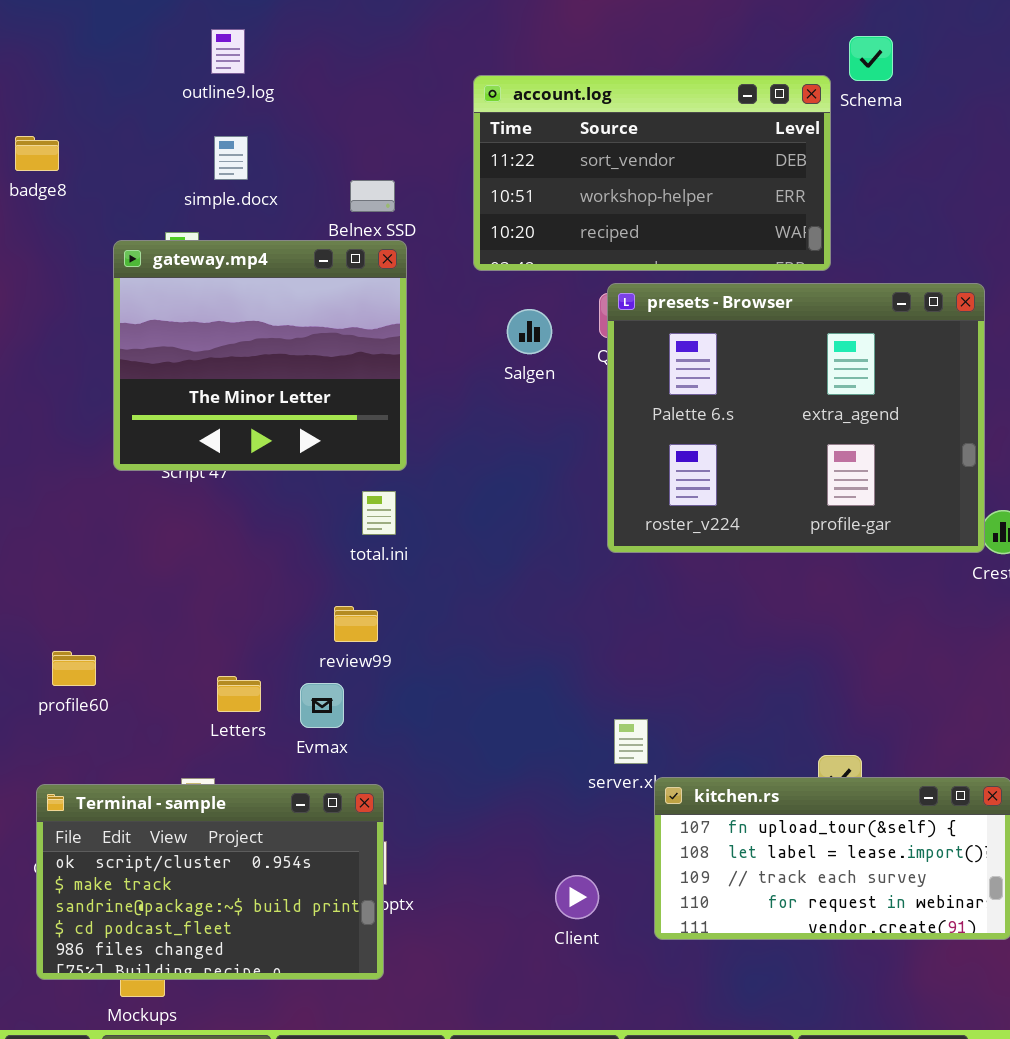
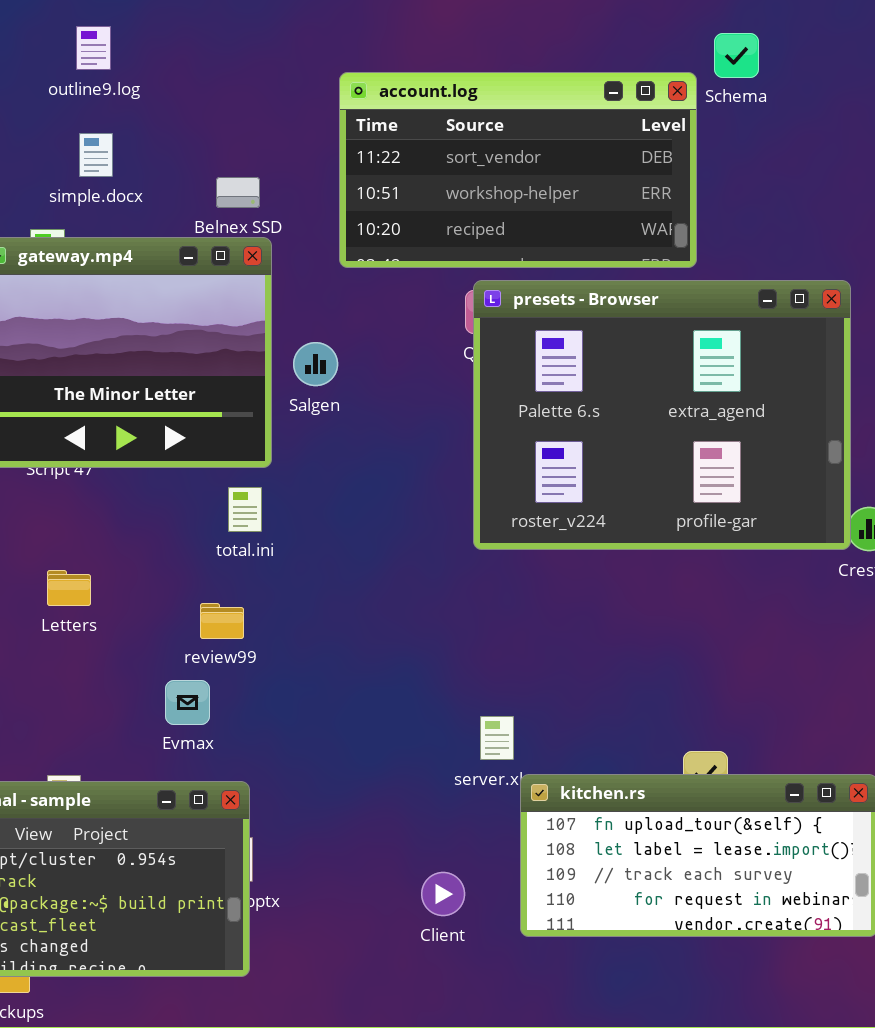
Salgen: [507,309,552,354] -> [293,342,338,386], moved
Letters: [217,676,261,712] -> [47,570,91,606], moved

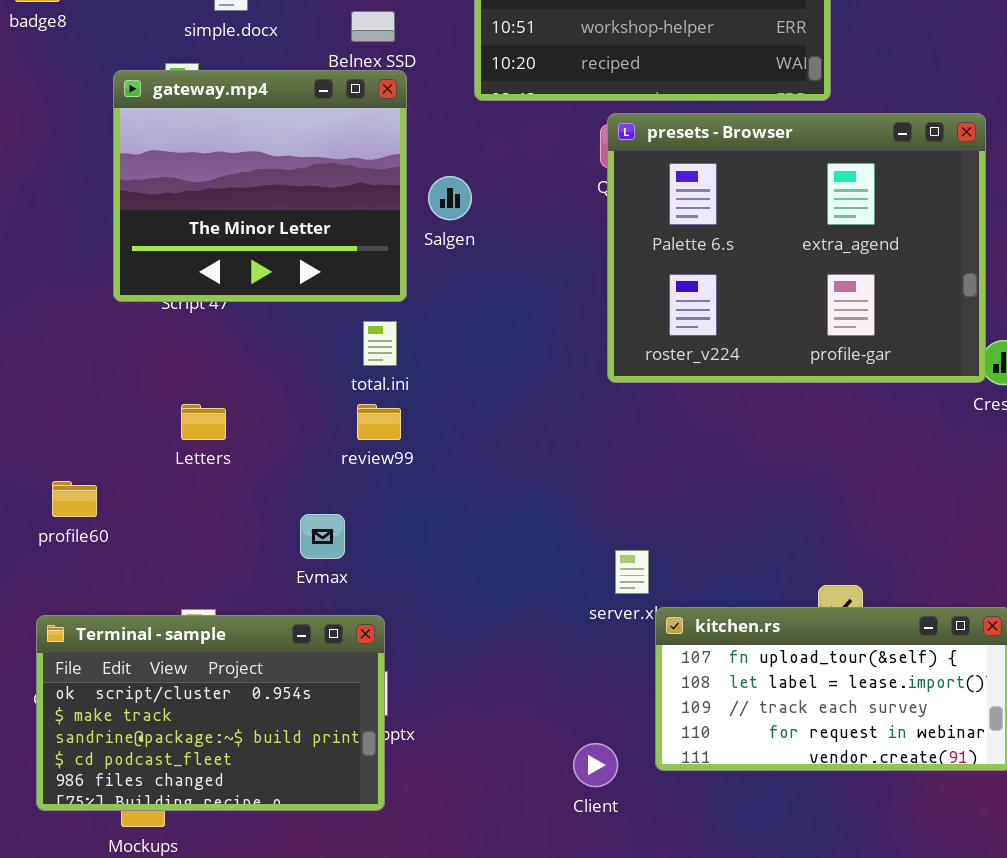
review99: [200,603,244,639] -> [357,404,401,440], moved
Client: [421,872,465,916] -> [573,743,618,787], moved

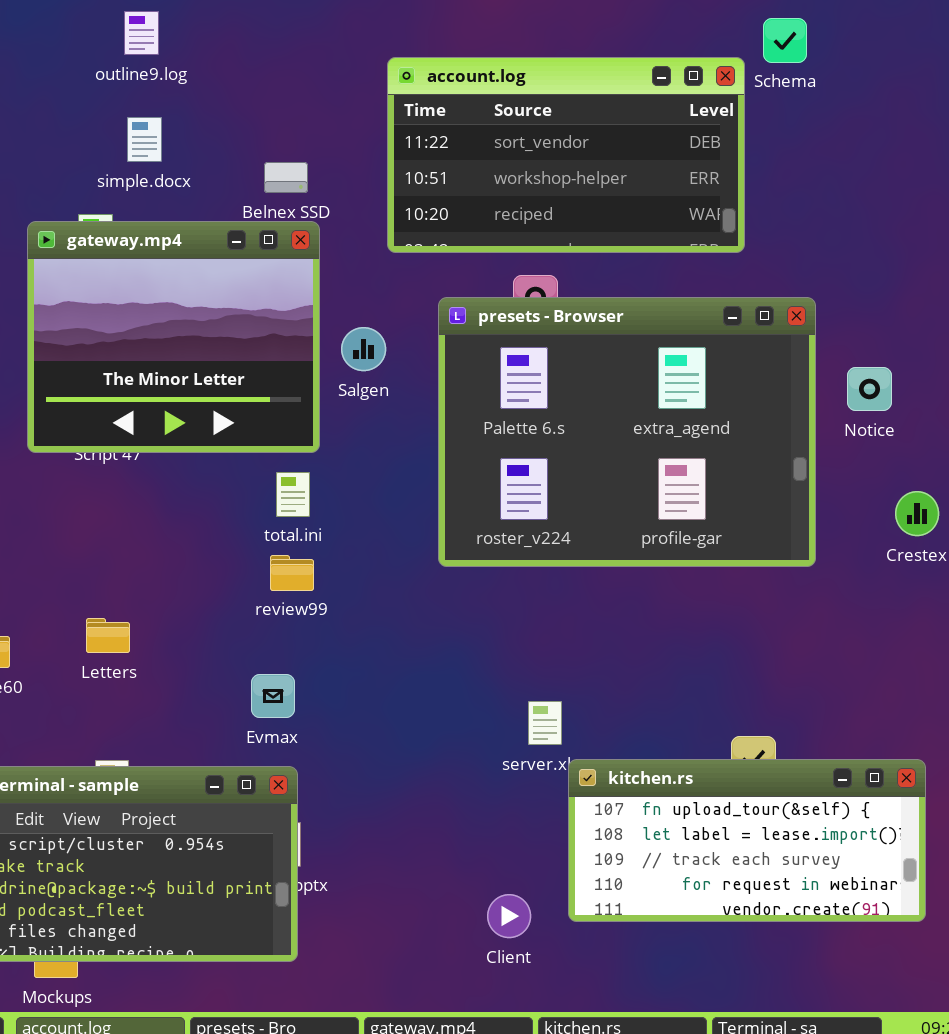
presets - Browser: [607,113,986,383] -> [438,297,816,567], moved
Letters: [181,404,226,440] -> [86,618,130,653], moved
Evmax: [300,514,345,559] -> [251,674,295,718], moved

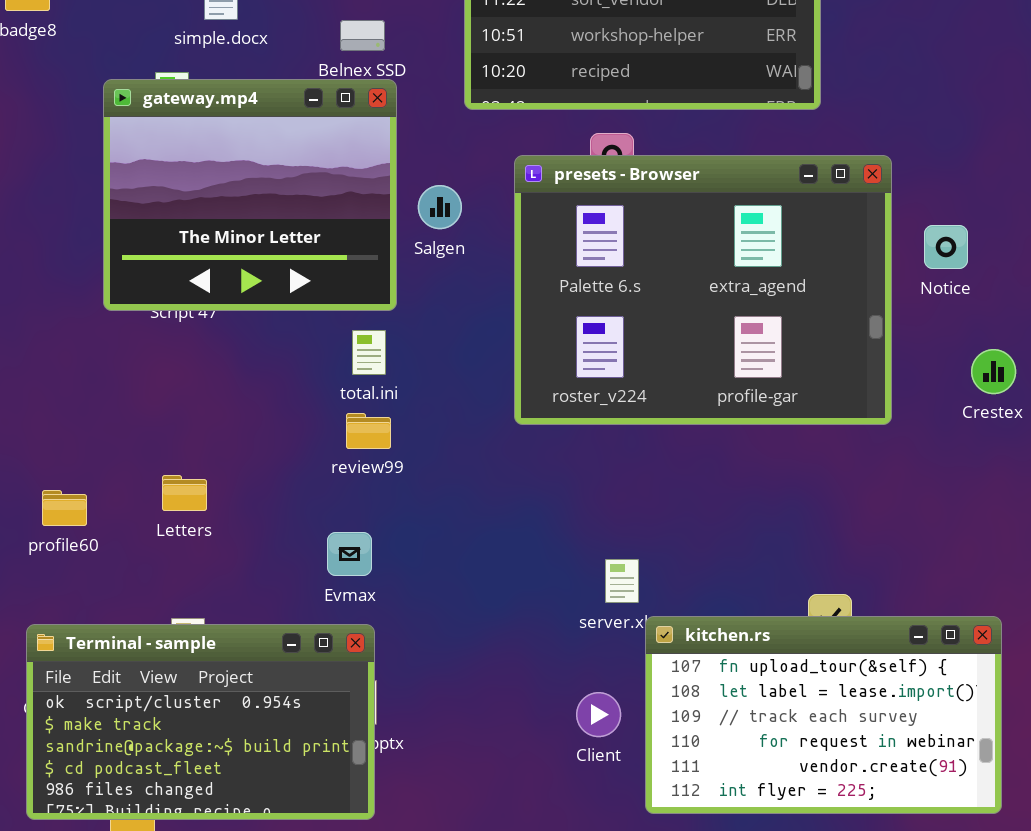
kitchen.rs: [568,759,926,922] -> [645,616,1002,814], resized
Client: [487,894,531,938] -> [576,692,621,737], moved

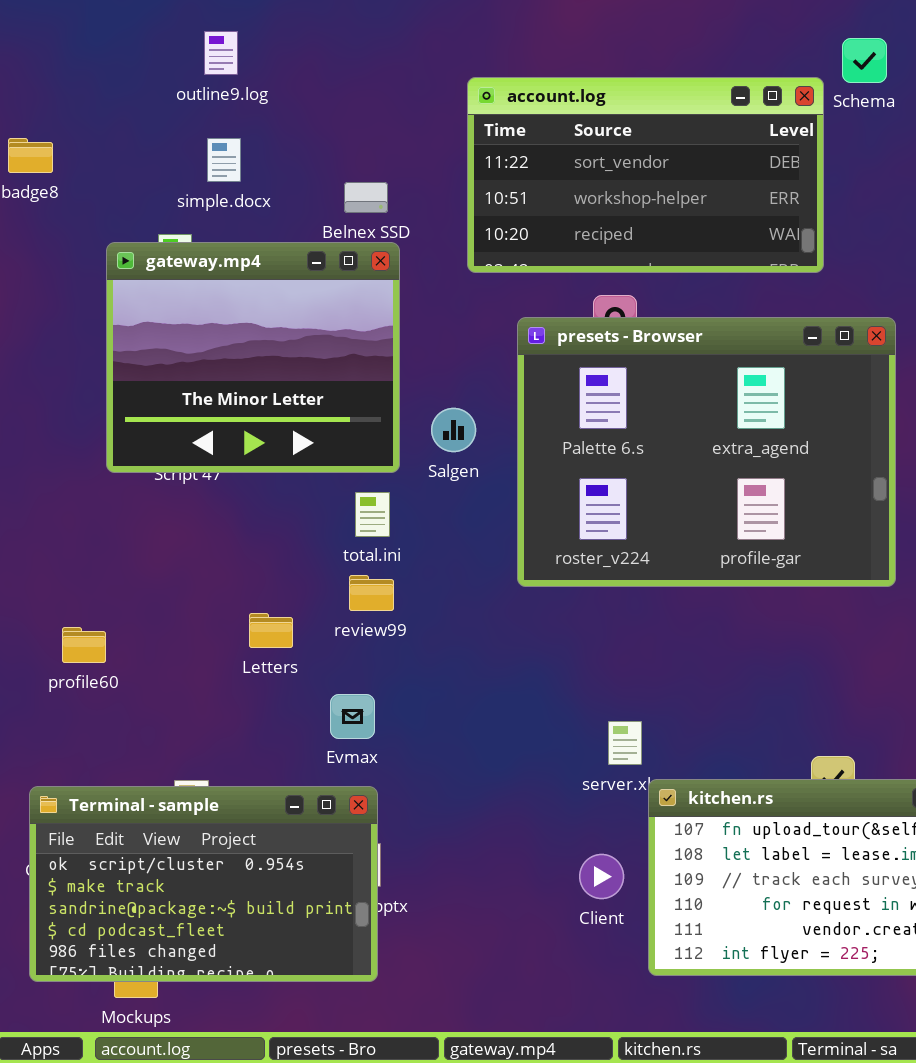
Salgen: [418,185,462,229] -> [431,408,476,452], moved
Letters: [162,475,207,511] -> [249,613,293,648], moved
profile60: [42,490,87,526] -> [62,627,106,663], moved

